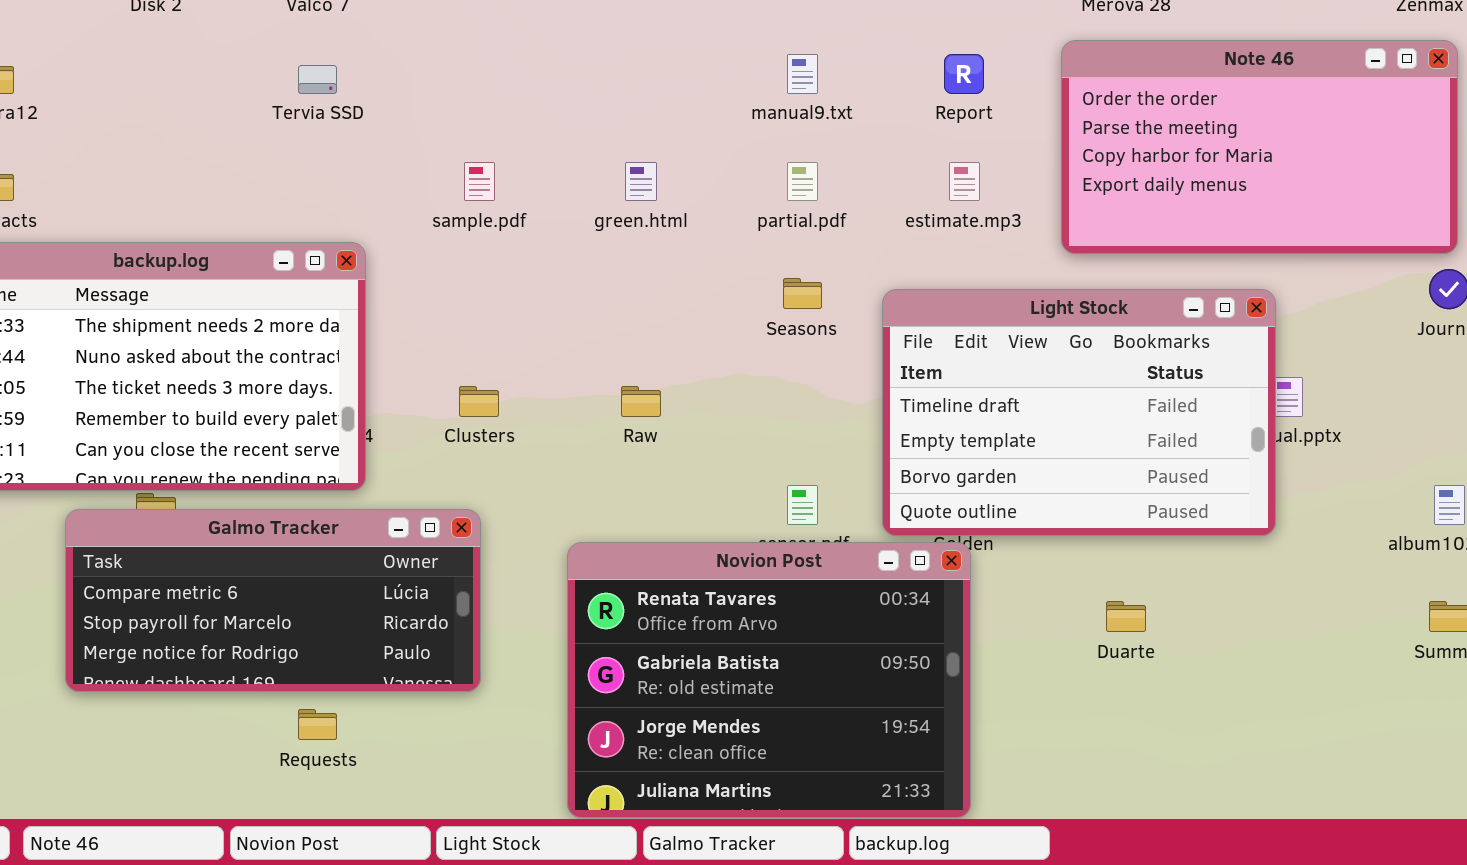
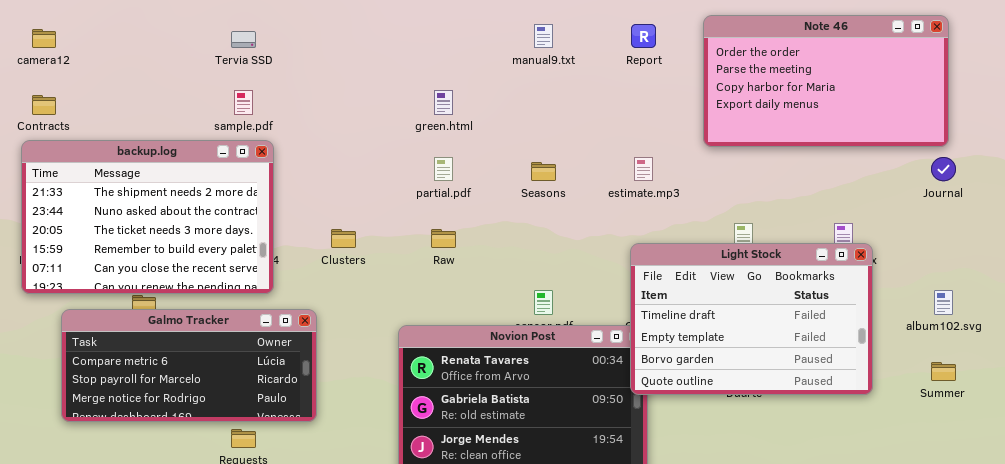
sample.pdf: [464,162,495,201] -> [234,90,253,115], moved
partial.pdf: [787,162,818,201] -> [434,157,453,181], moved
estimate.mp3: [949,162,980,201] -> [634,157,653,181], moved
Light Stock: [882,289,1276,536] -> [630,243,873,395], moved
Galmo Tracker: [65,509,481,692] -> [61,309,317,422], moved

